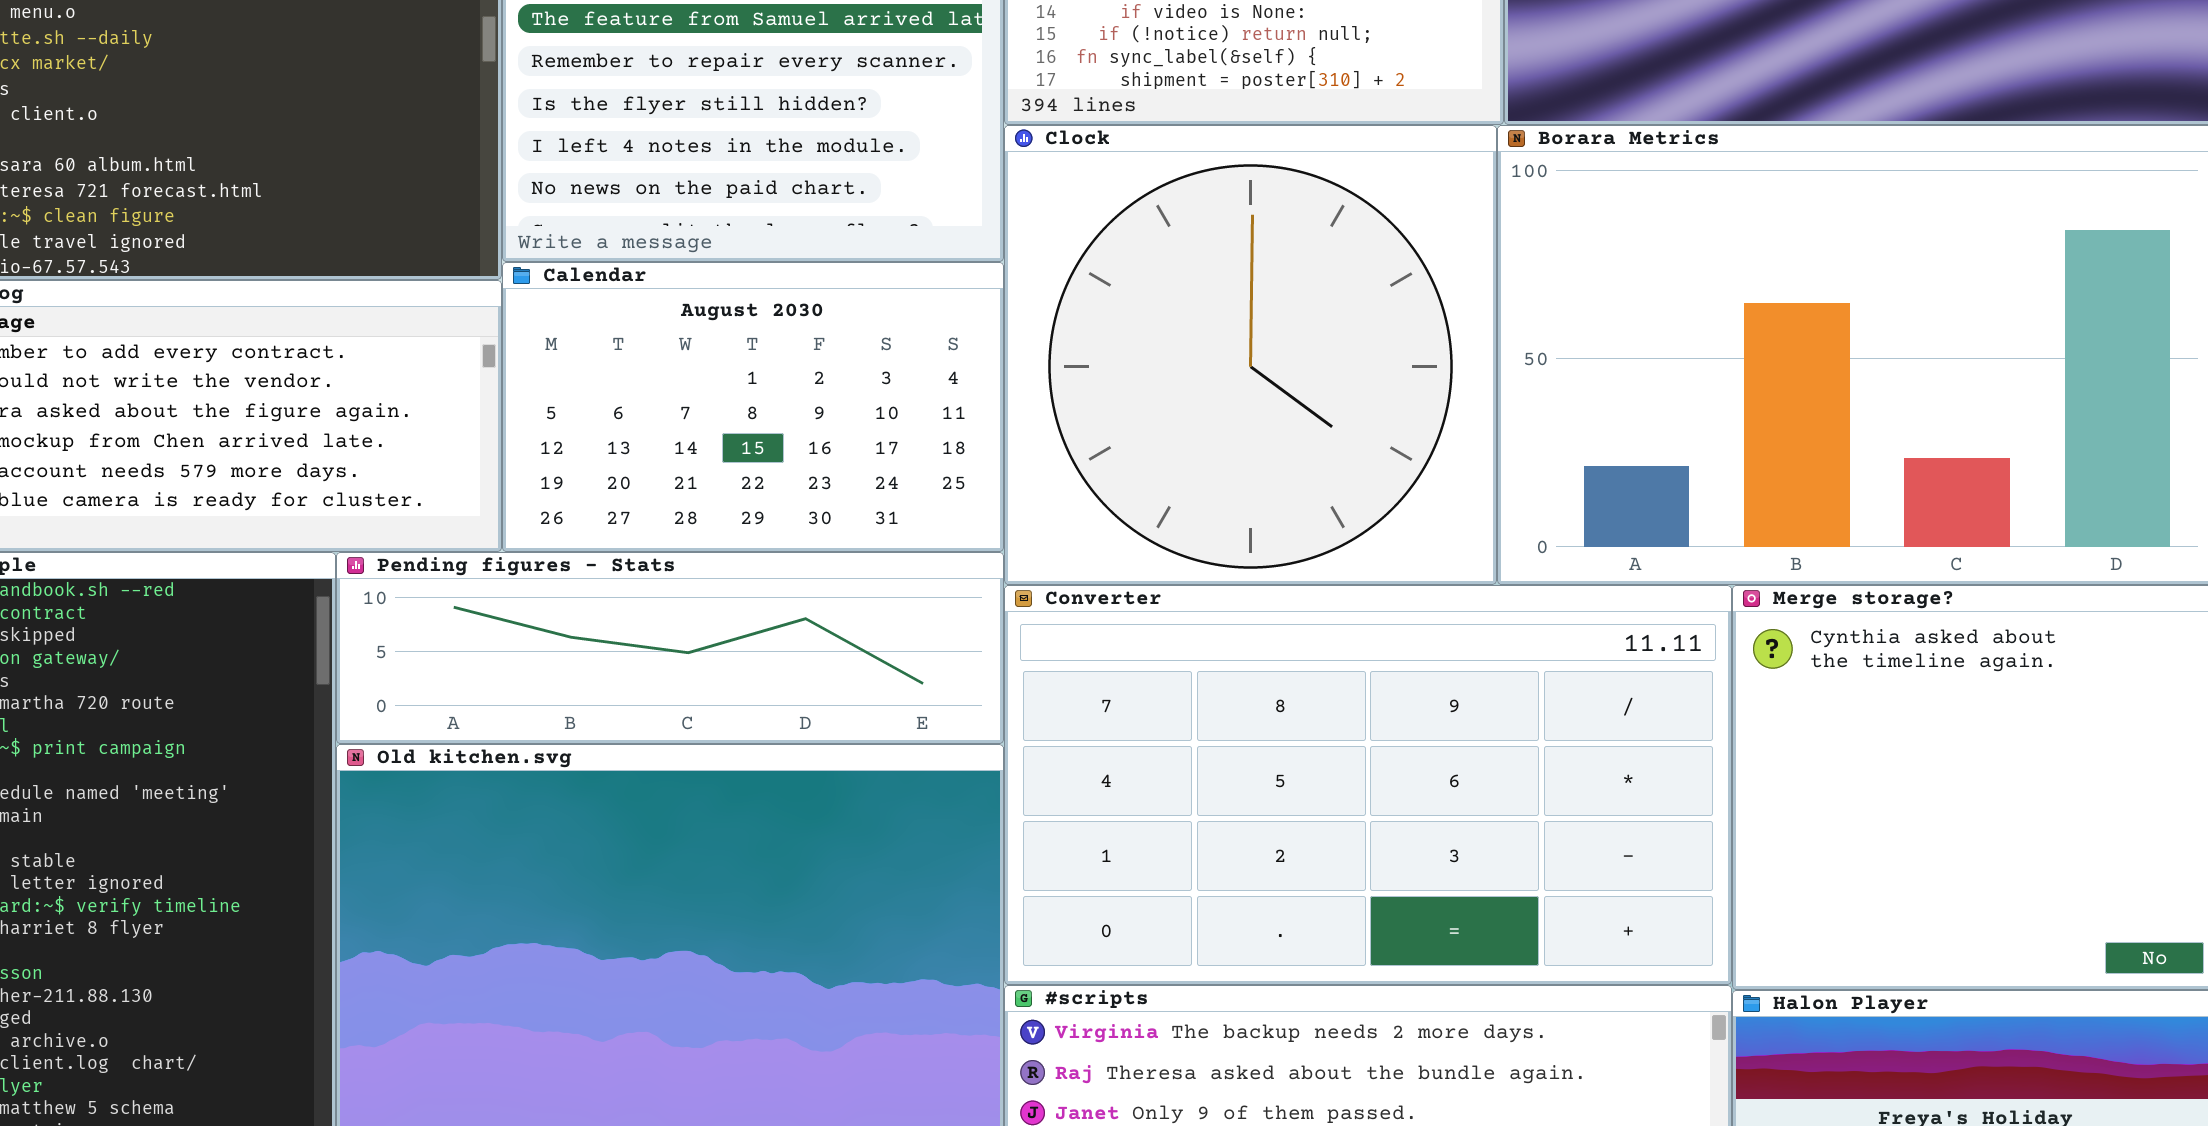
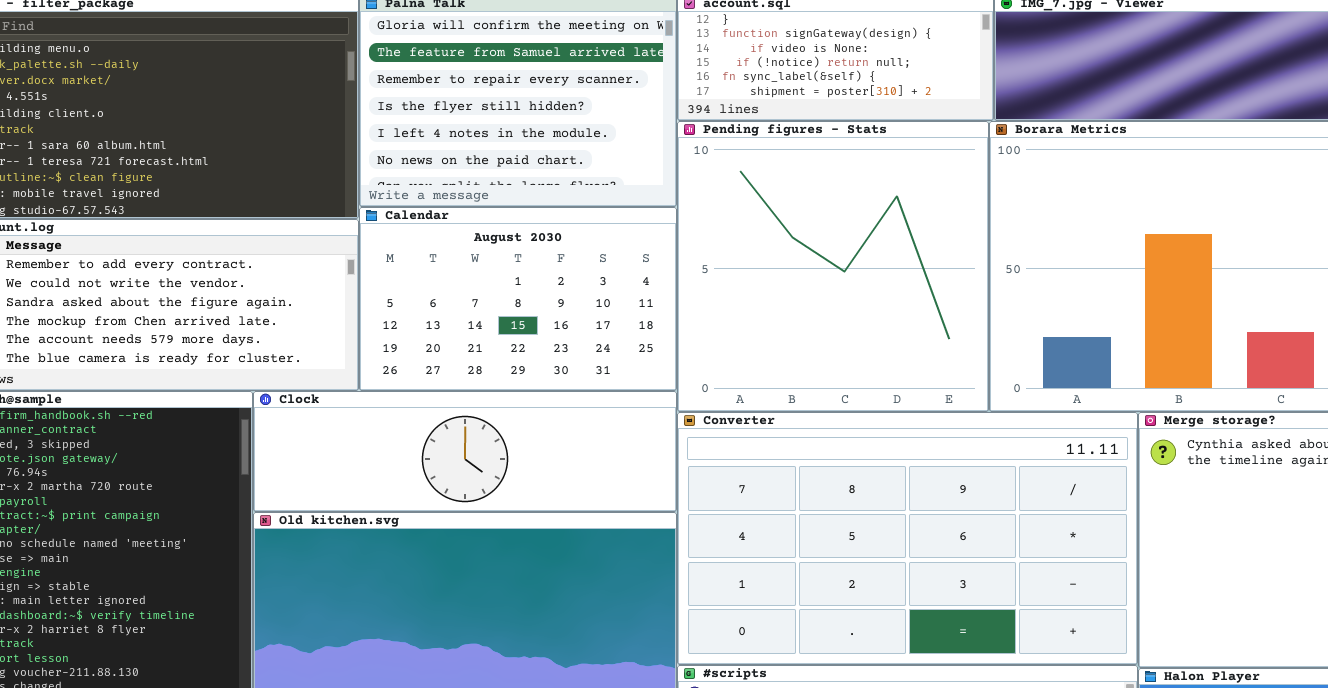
Clock: [1004,125,1497,585] -> [253,391,677,512], moved, resized
Pending figures - Stats: [336,552,1004,744] -> [677,121,989,412], moved, resized

